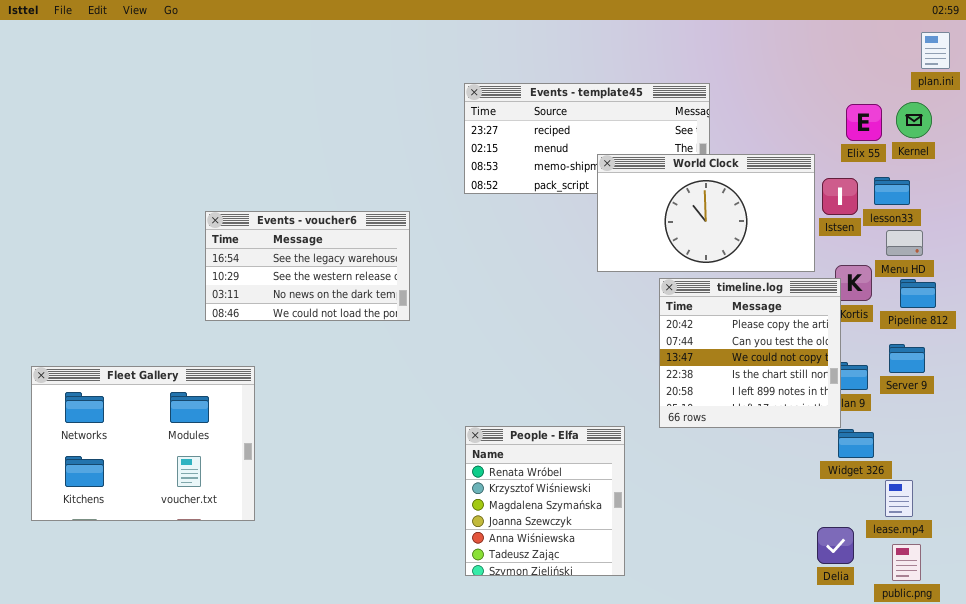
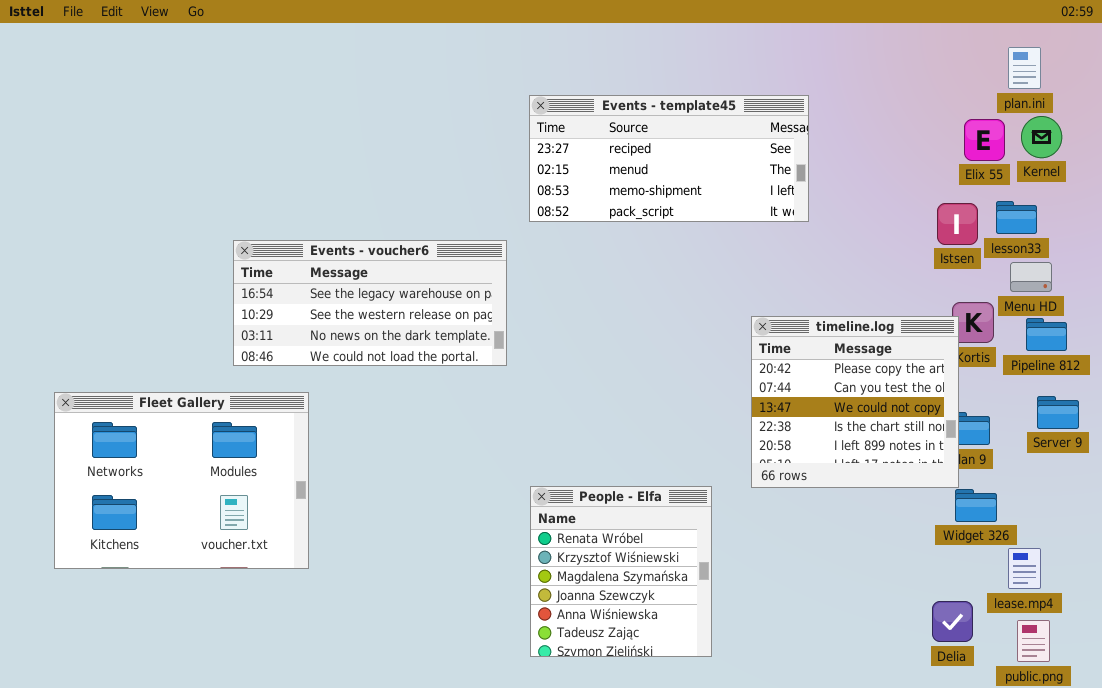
plan.ini: [921,32,950,69] -> [1008,47,1041,89], moved
World Clock: [597,154,815,272] -> none, closed
Events - voucher6: [205,211,410,321] -> [233,240,507,366], resized
Server 9: [889,344,925,373] -> [1037,396,1079,429], moved
Fleet Gallery: [31,366,255,521] -> [54,392,309,569], moved

